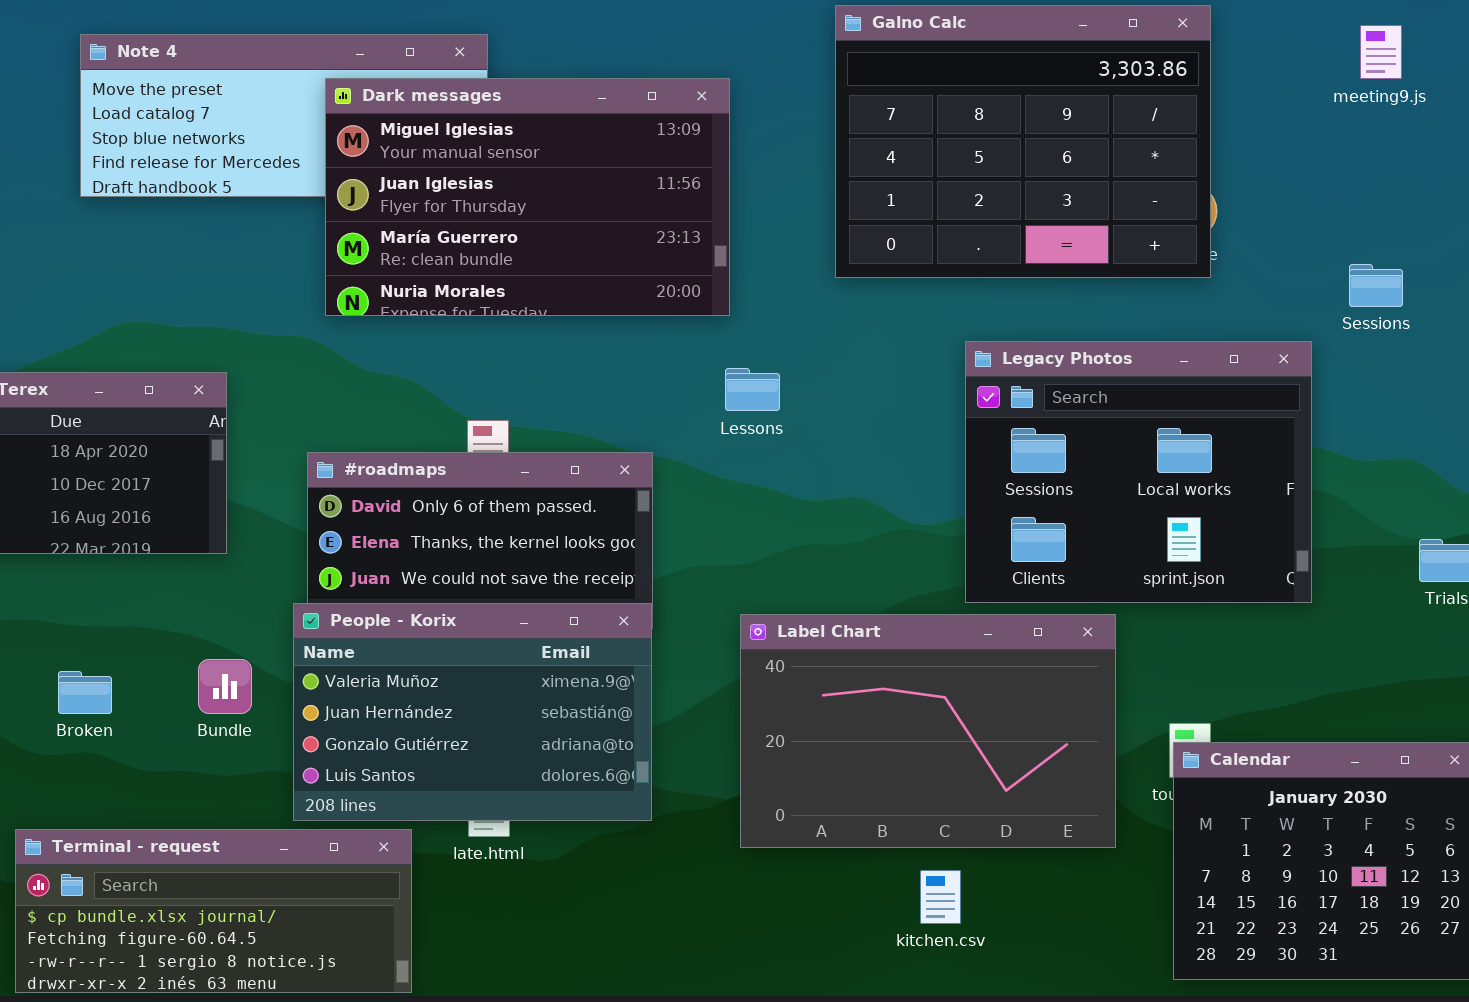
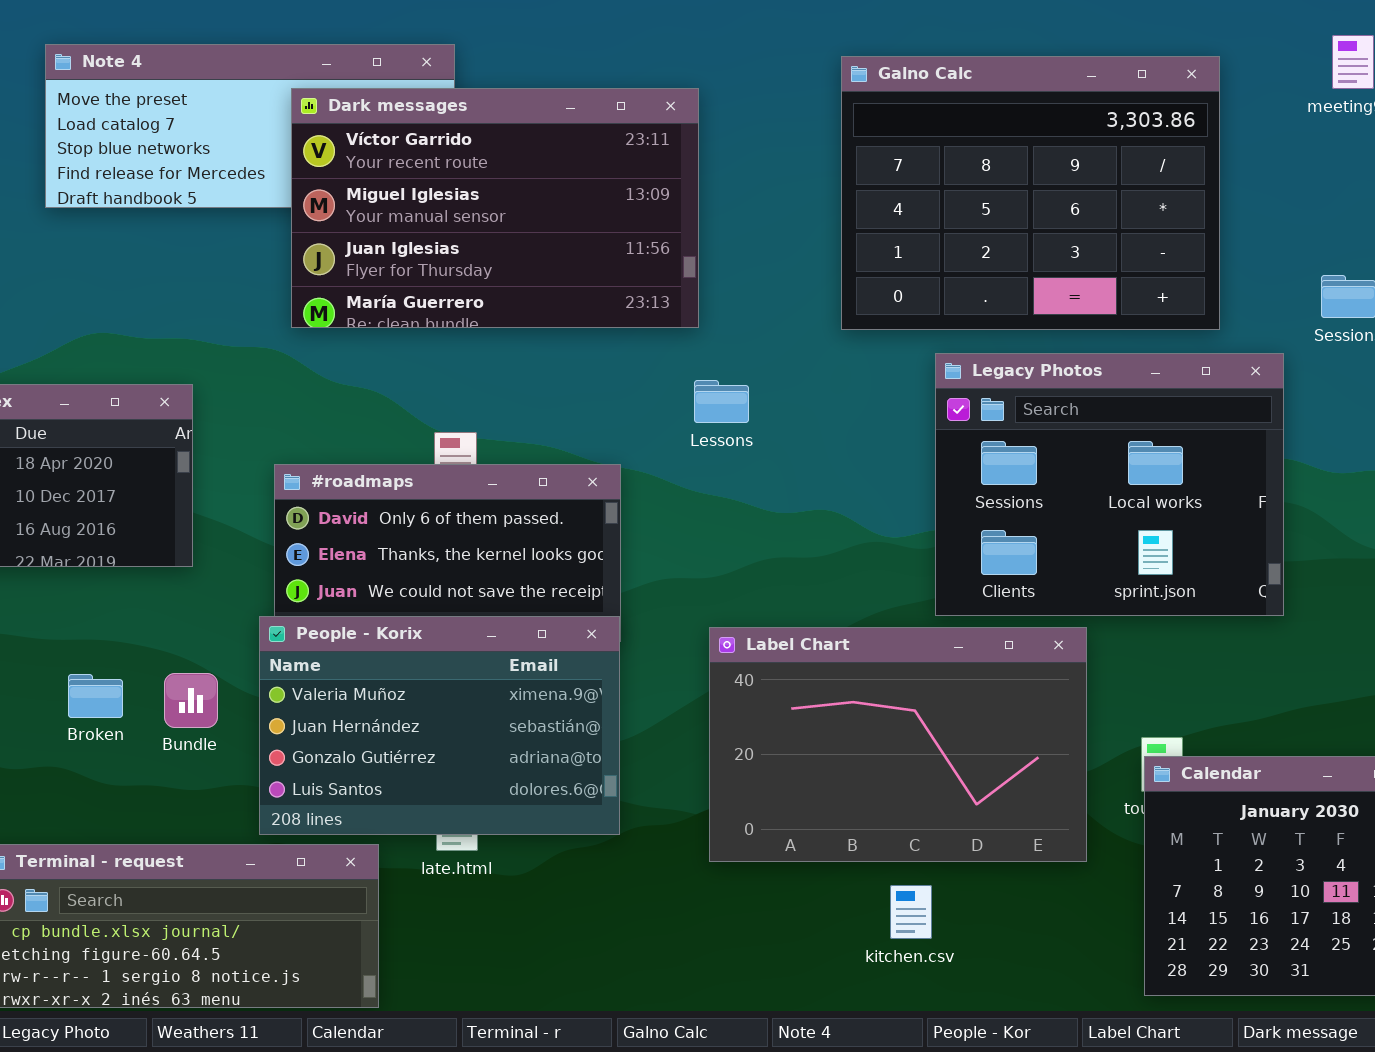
Galno Calc: [835,5,1211,278] -> [841,56,1220,330], moved
Dark messages: [325,78,730,316] -> [291,88,699,328], scrolled up 1 row
Broken: [58,671,112,714] -> [68,674,123,718], moved

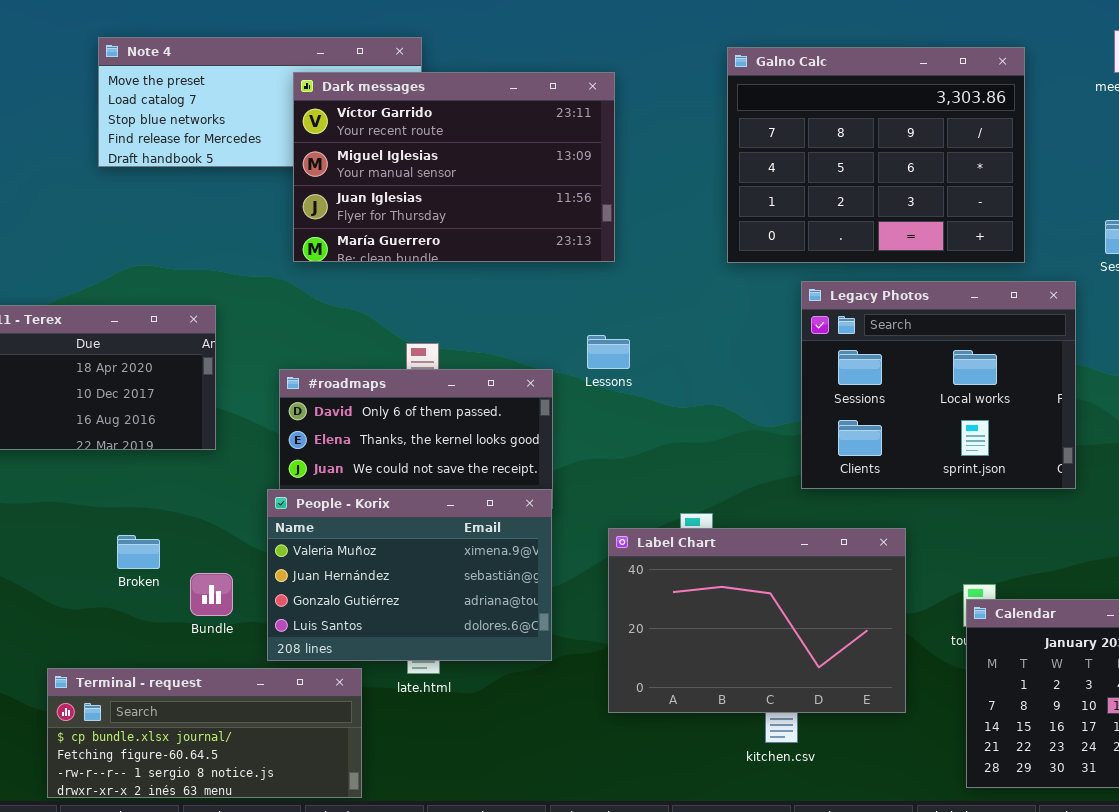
Lessons: [694,380,749,423] -> [587,335,630,369], moved
Label Chart: [709,627,1087,862] -> [608,528,906,713], moved
Bundle: [164,673,218,728] -> [190,573,233,616], moved

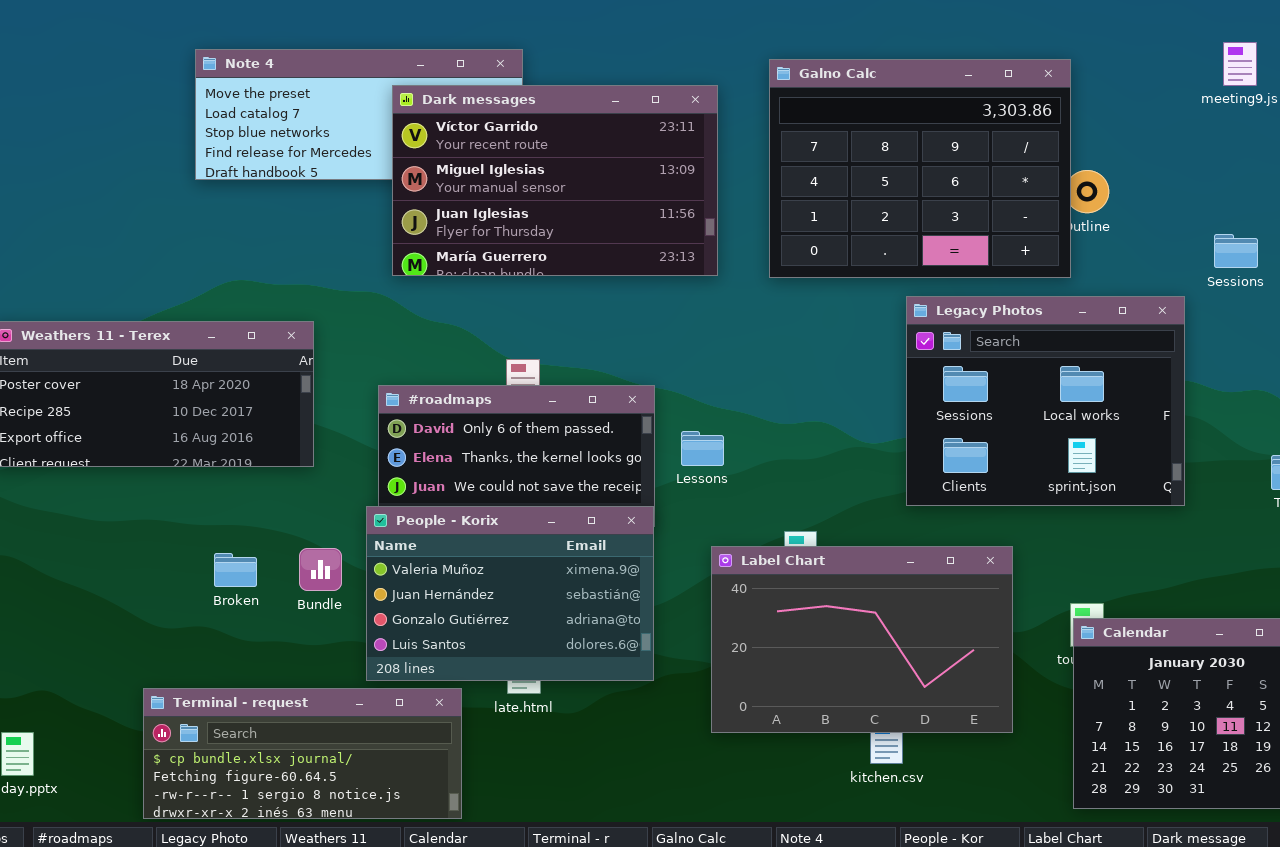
Galno Calc: [727,47,1025,263] -> [769,59,1071,278], moved
Lessons: [587,335,630,369] -> [681,431,724,466], moved
Bundle: [190,573,233,616] -> [299,548,342,591], moved

